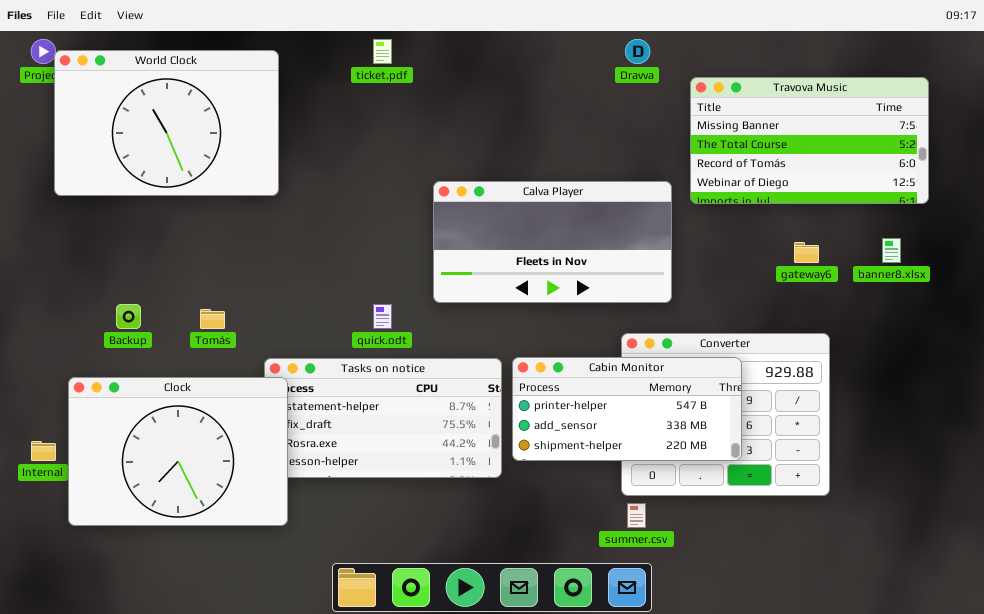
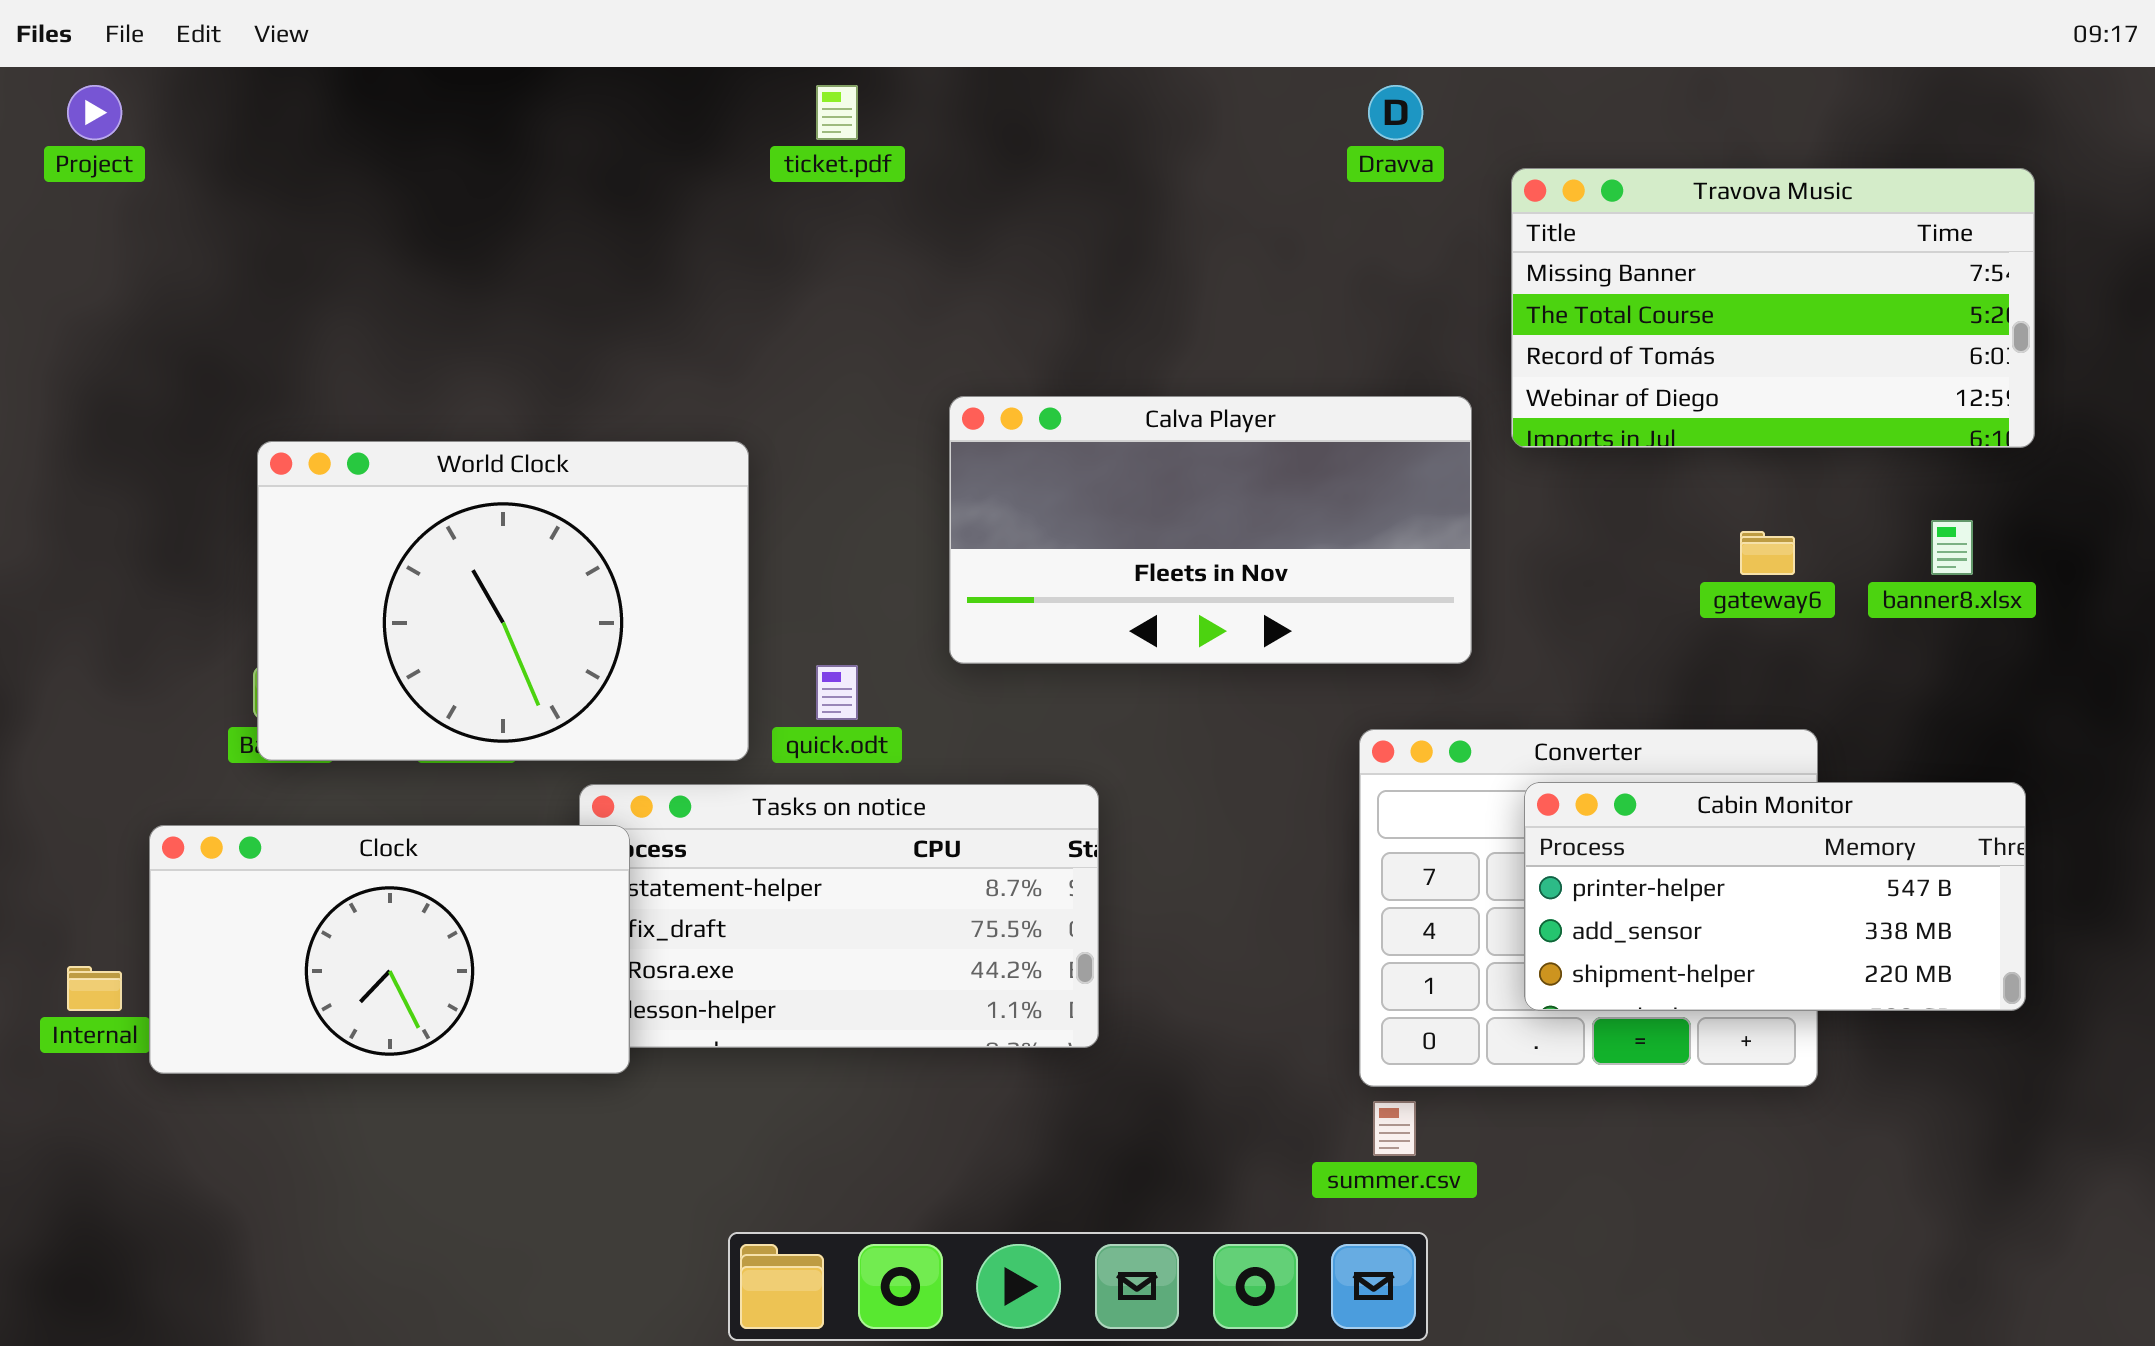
World Clock: [54,50,279,196] -> [257,441,749,761], moved
Cabin Monitor: [512,357,742,461] -> [1524,782,2026,1011], moved
Clock: [68,377,288,526] -> [149,825,630,1074], resized

